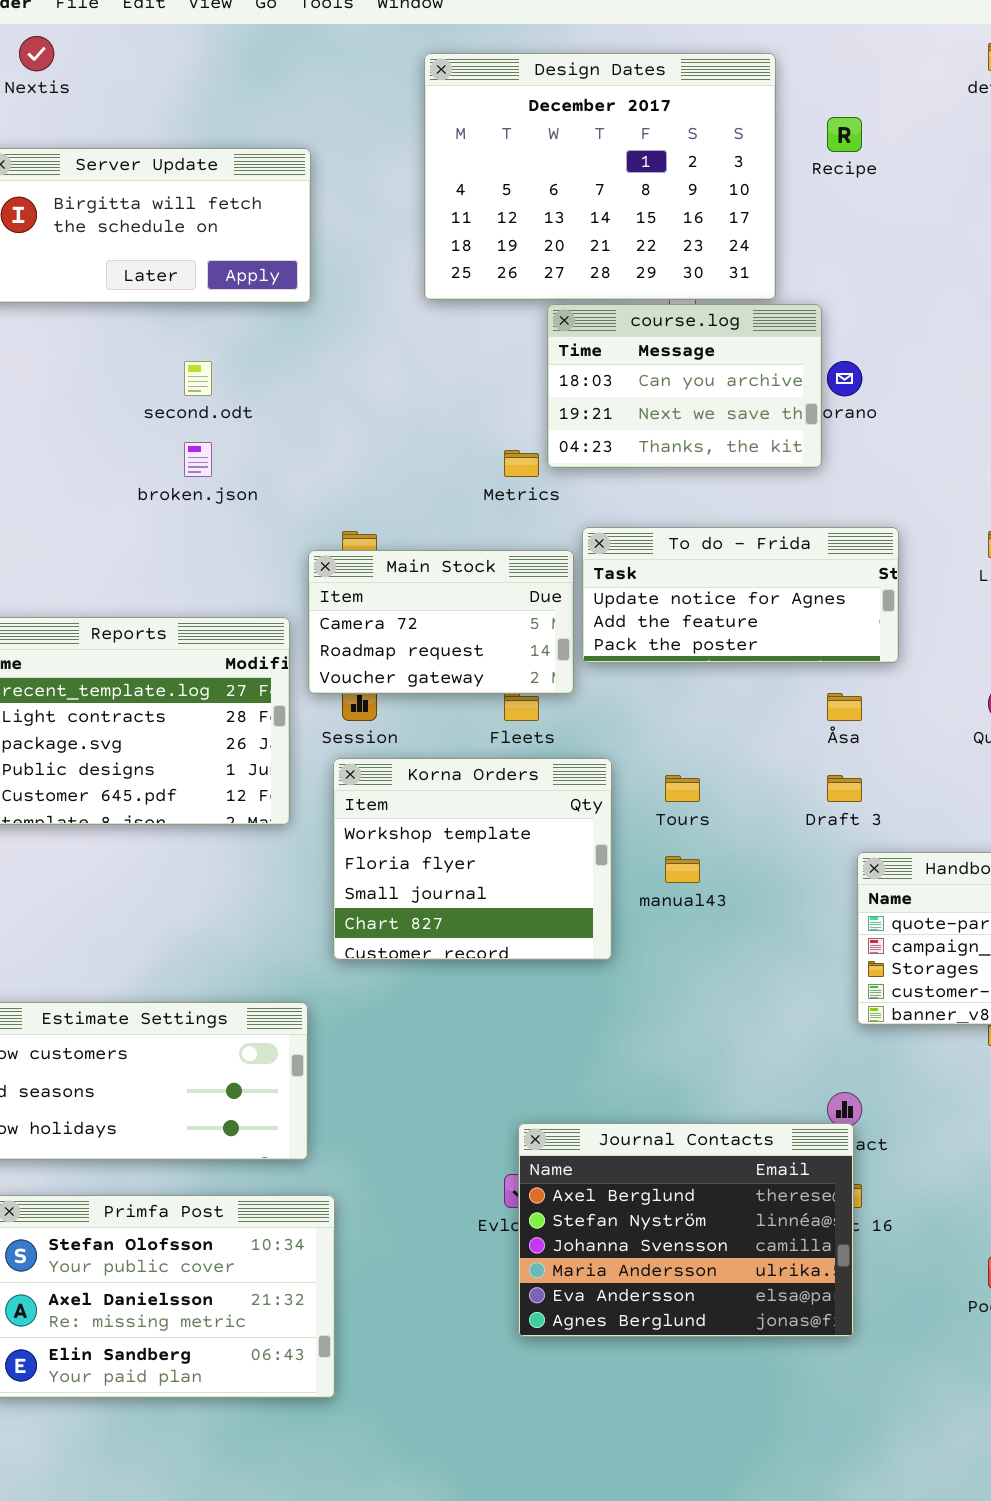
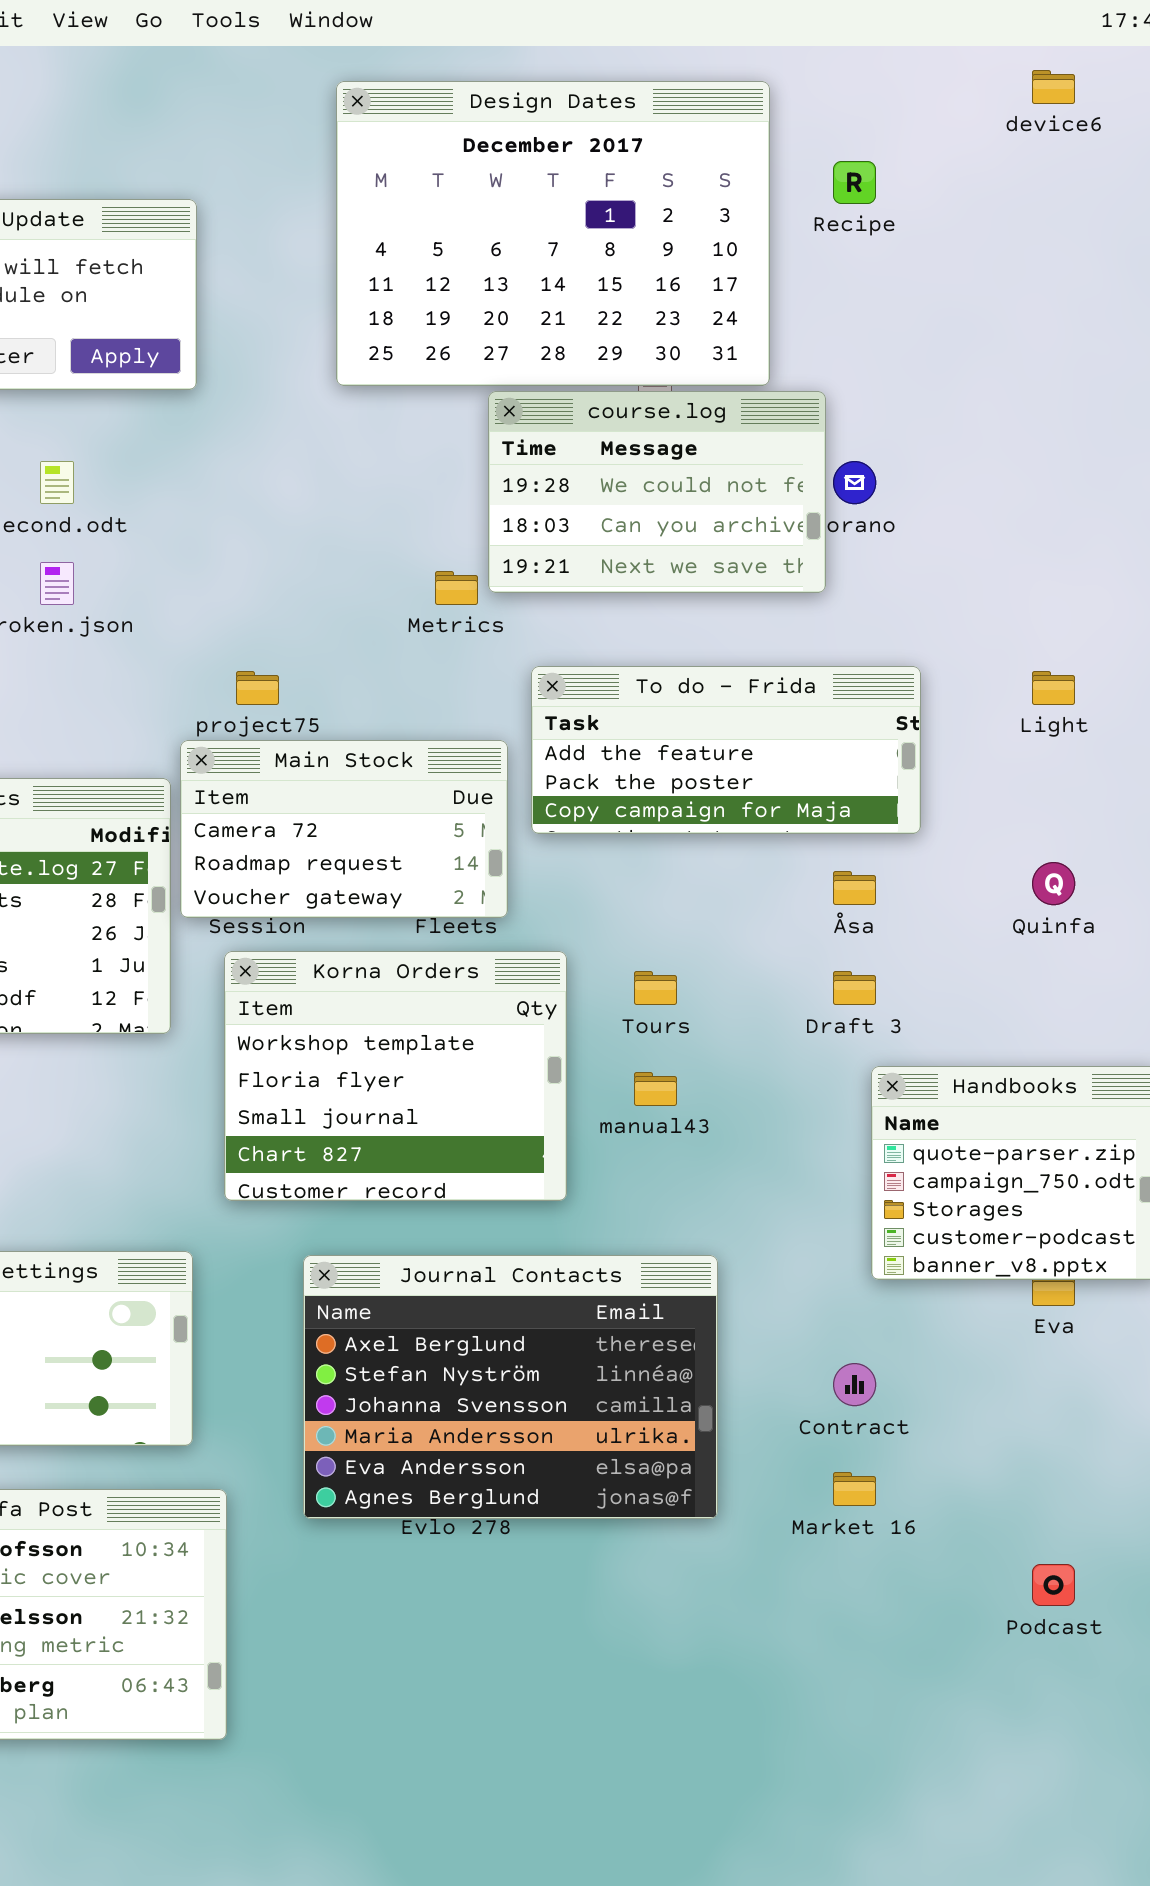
course.log: [547,304,822,468] -> [488,391,826,593], scrolled up 1 row
To do - Frida: [582,527,899,663] -> [531,666,921,834], scrolled down 1 row
Main Stock: [308,550,574,694] -> [180,740,508,918], moved
Journal Contacts: [518,1123,854,1337] -> [303,1255,718,1519], moved

